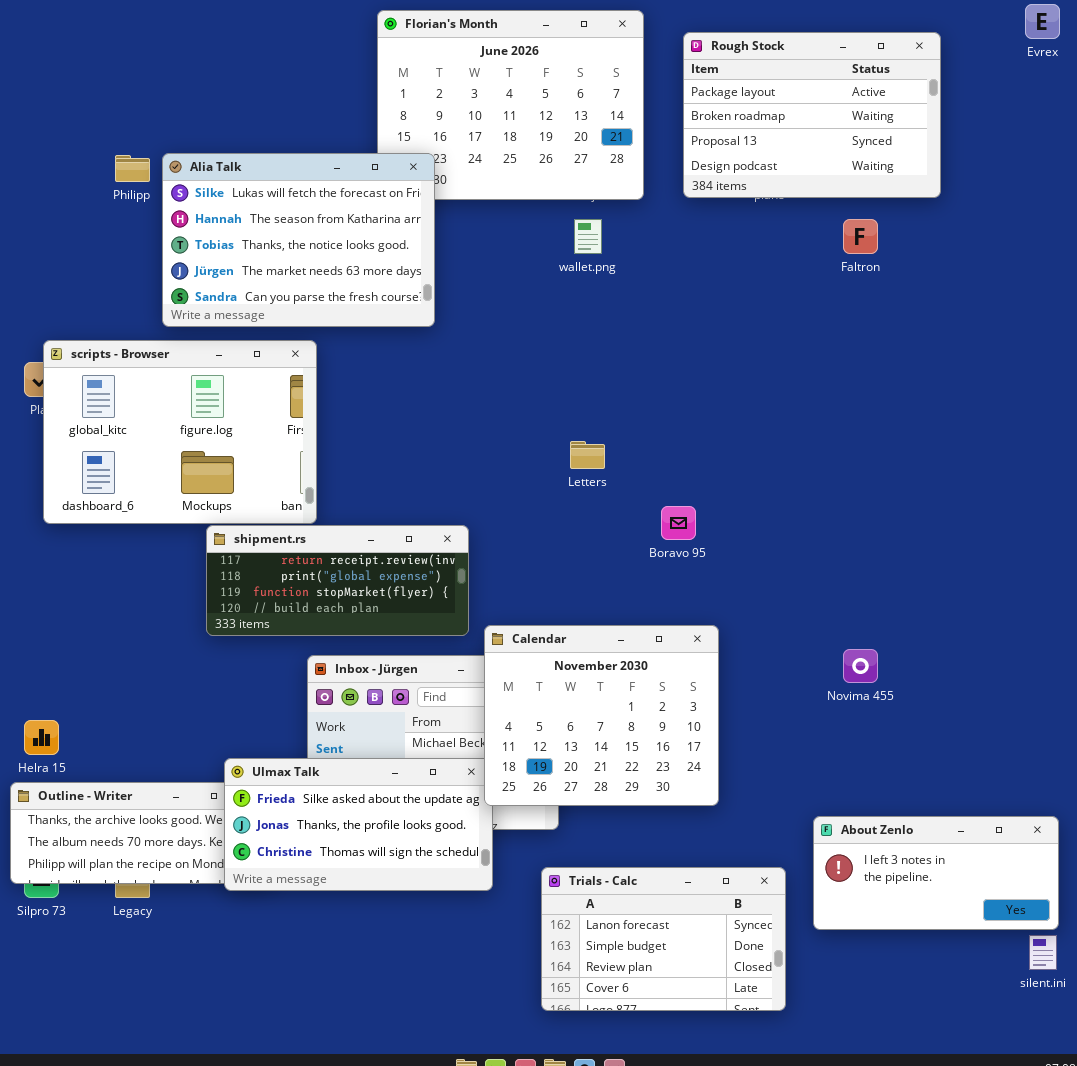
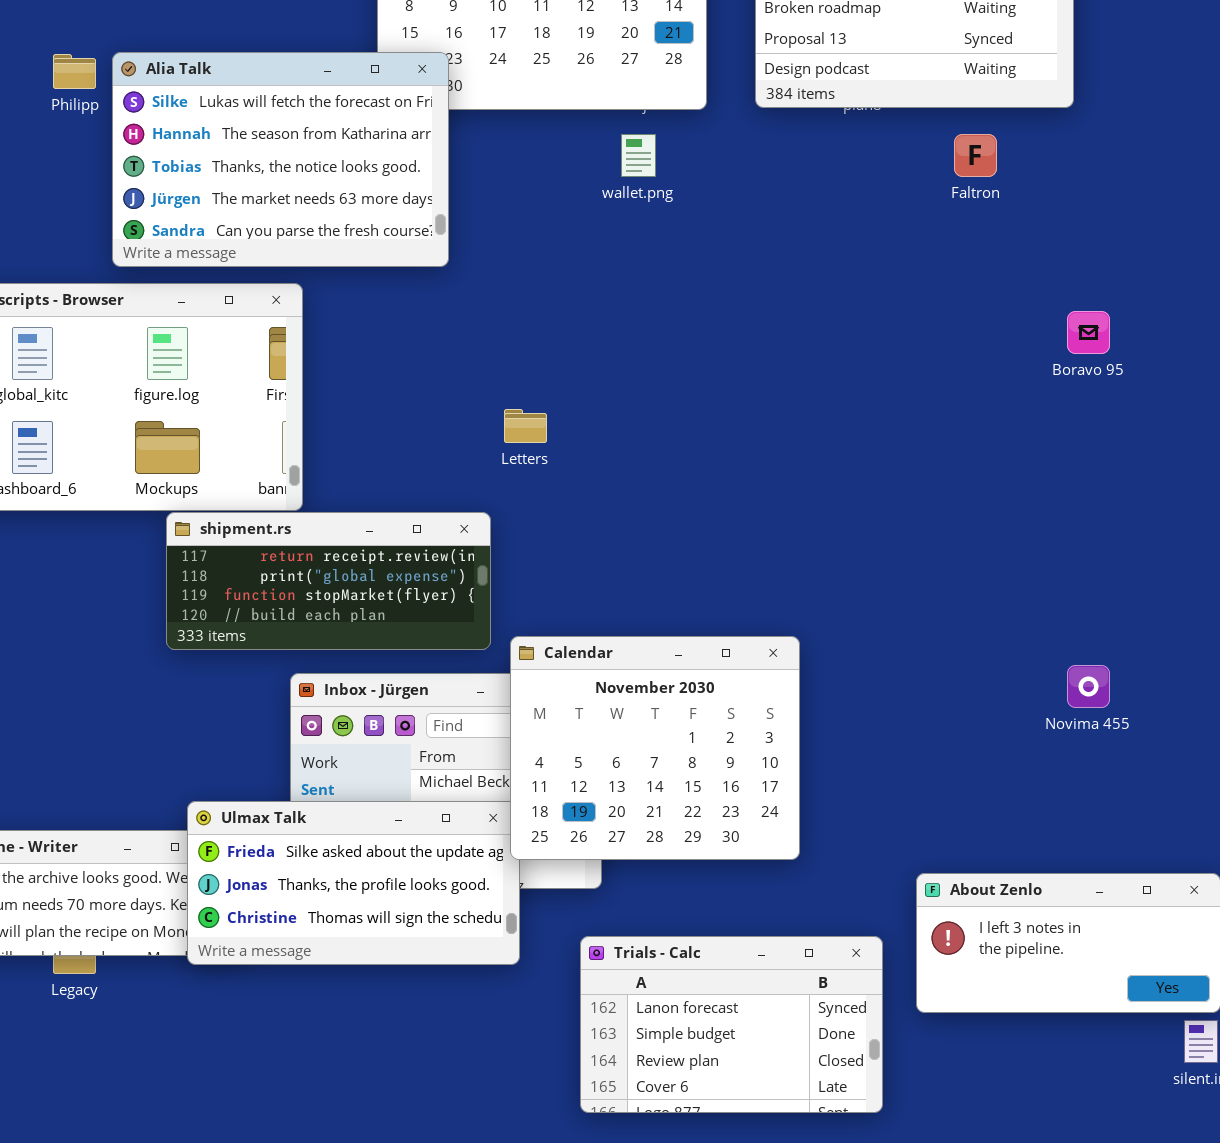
Letters: [570,441,605,469] -> [504,409,547,443], moved
Boravo 95: [661,506,696,540] -> [1067,311,1110,354], moved
Novima 455: [843,649,878,683] -> [1067,665,1110,708], moved

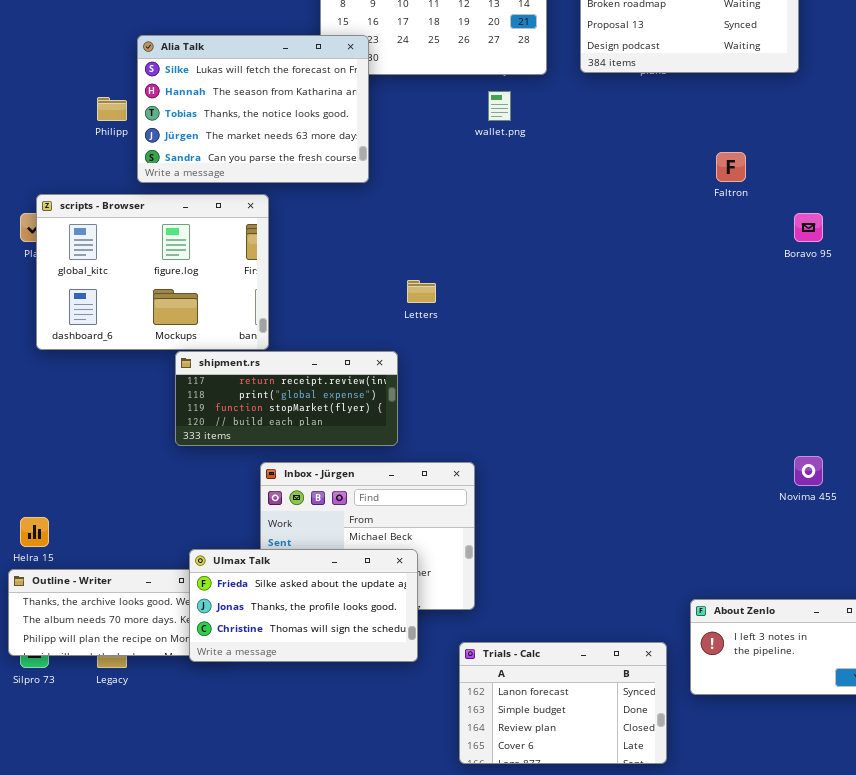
Philipp: [53,54,96,89] -> [97,97,127,121], moved
Faltron: [954,134,997,177] -> [716,152,746,182], moved
Calendar: [510,636,800,860] -> none, closed

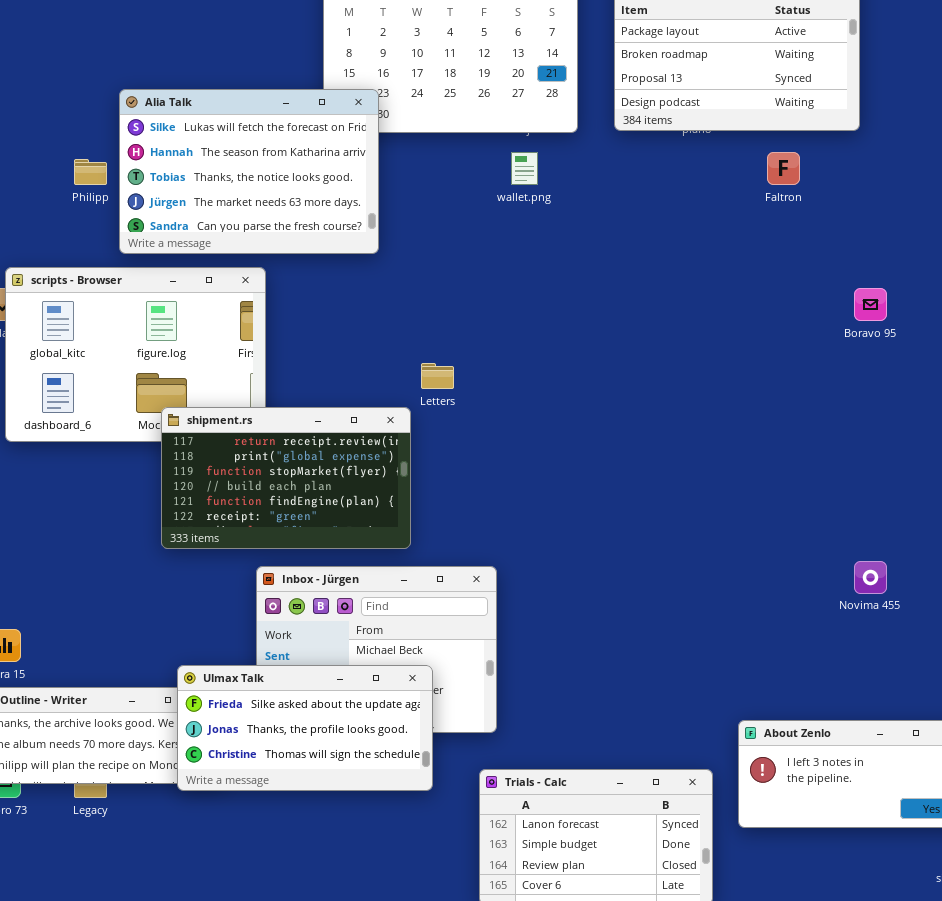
Faltron: [716,152,746,182] -> [767,152,800,185], moved
shipment.rs: [175,351,398,446] -> [161,407,411,549], resized

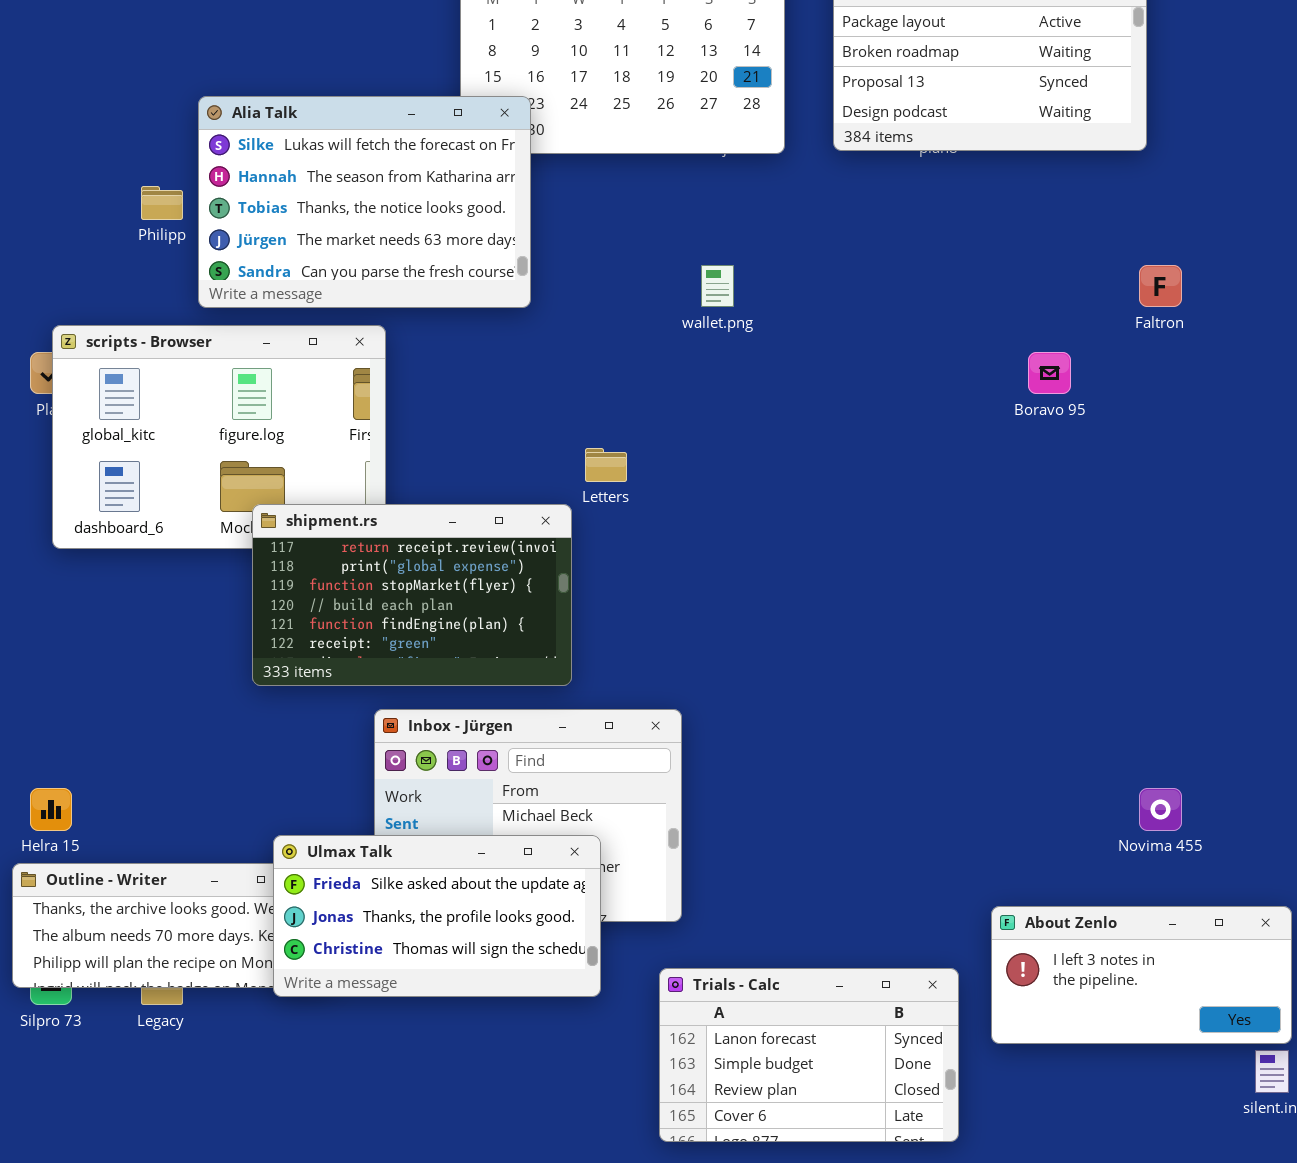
wallet.png: [511,152,538,185] -> [701,265,734,307], moved
Faltron: [767,152,800,185] -> [1139,265,1182,307], moved
Boravo 95: [854,288,887,321] -> [1028,352,1071,394], moved
Novima 455: [854,561,887,594] -> [1139,788,1182,831], moved

